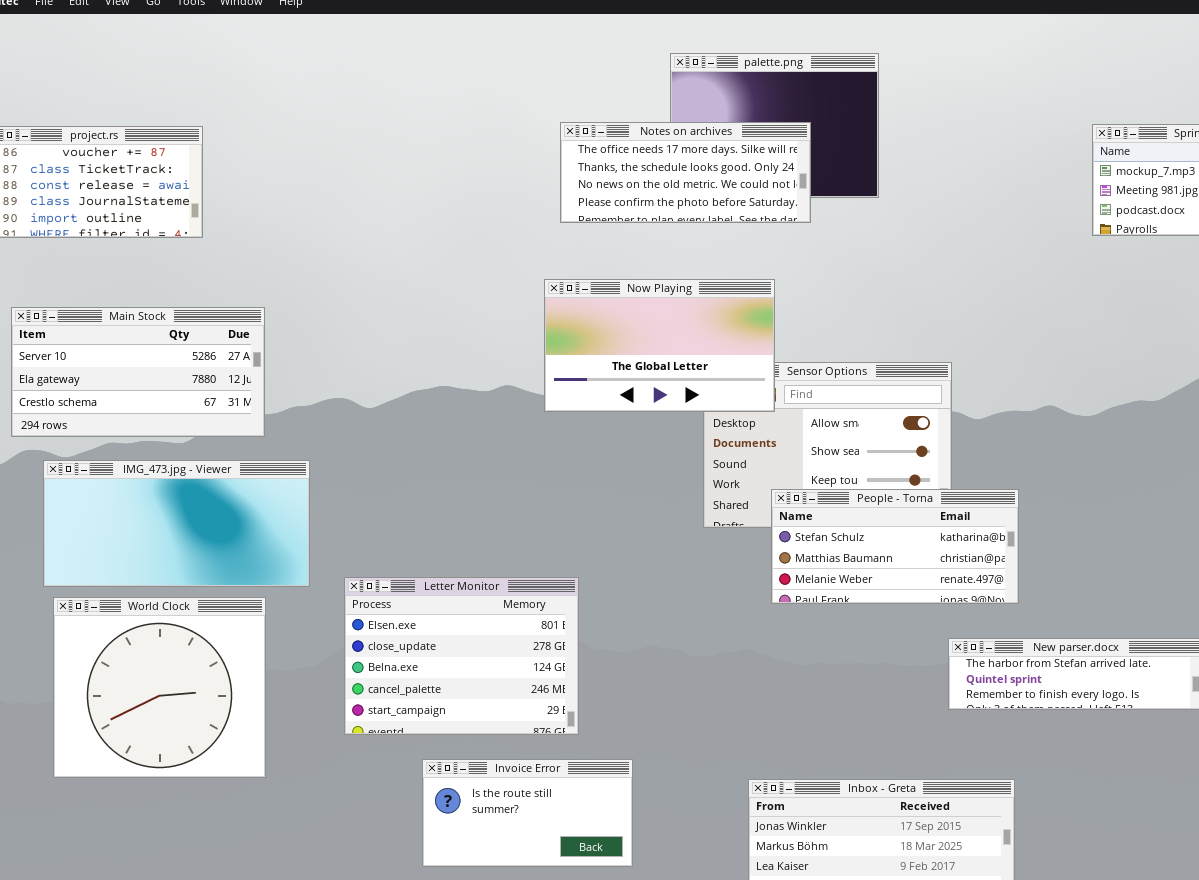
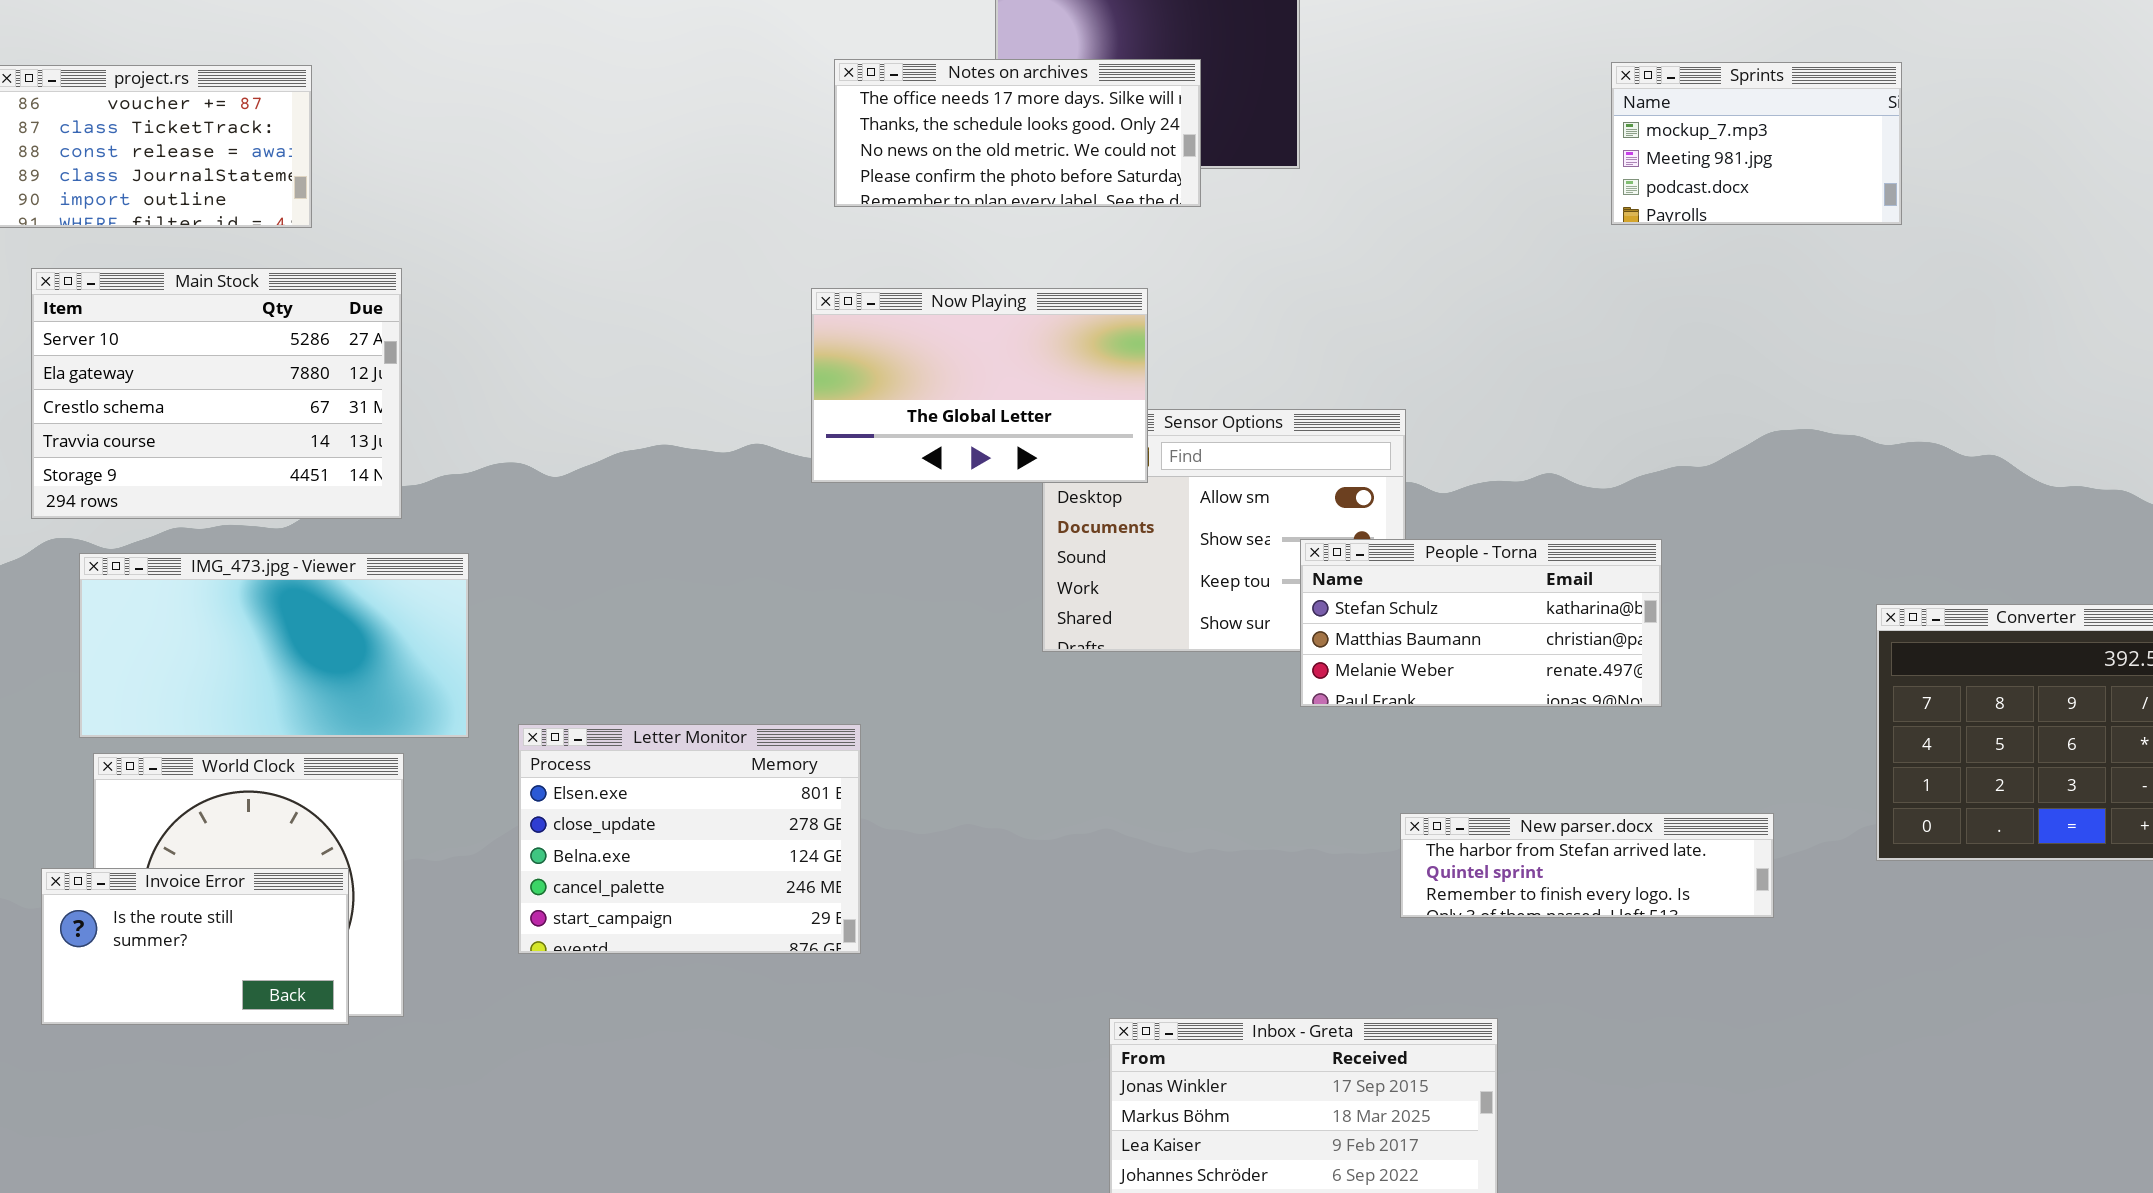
Main Stock: [11,307,265,437] -> [31,268,402,519], resized
People - Torna: [771,489,1019,604] -> [1300,539,1662,707], moved
Invoice Error: [422,759,633,867] -> [41,868,349,1025], moved

